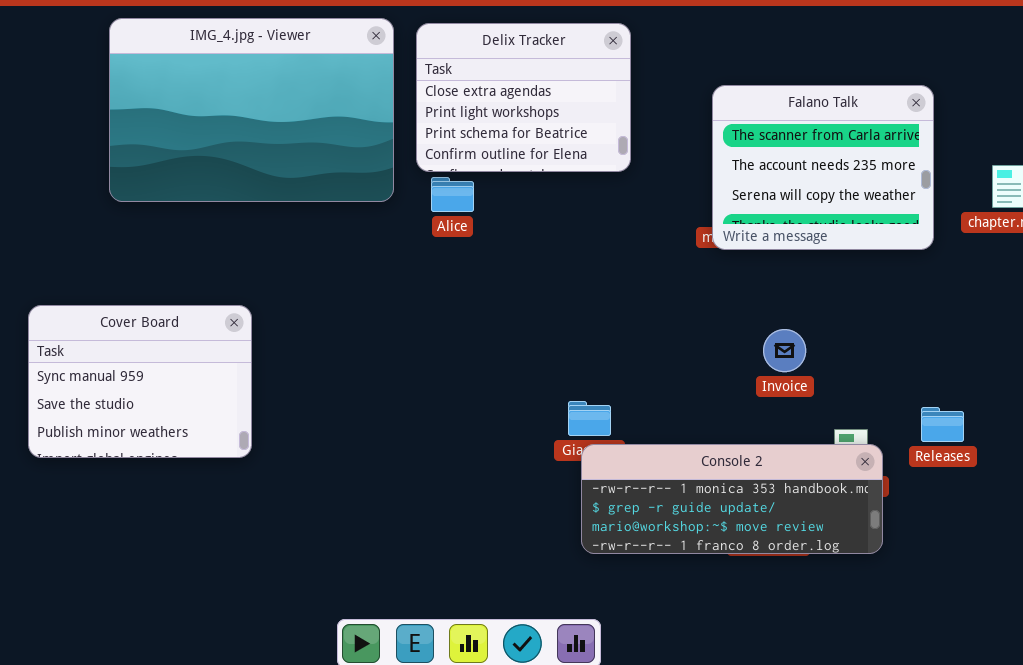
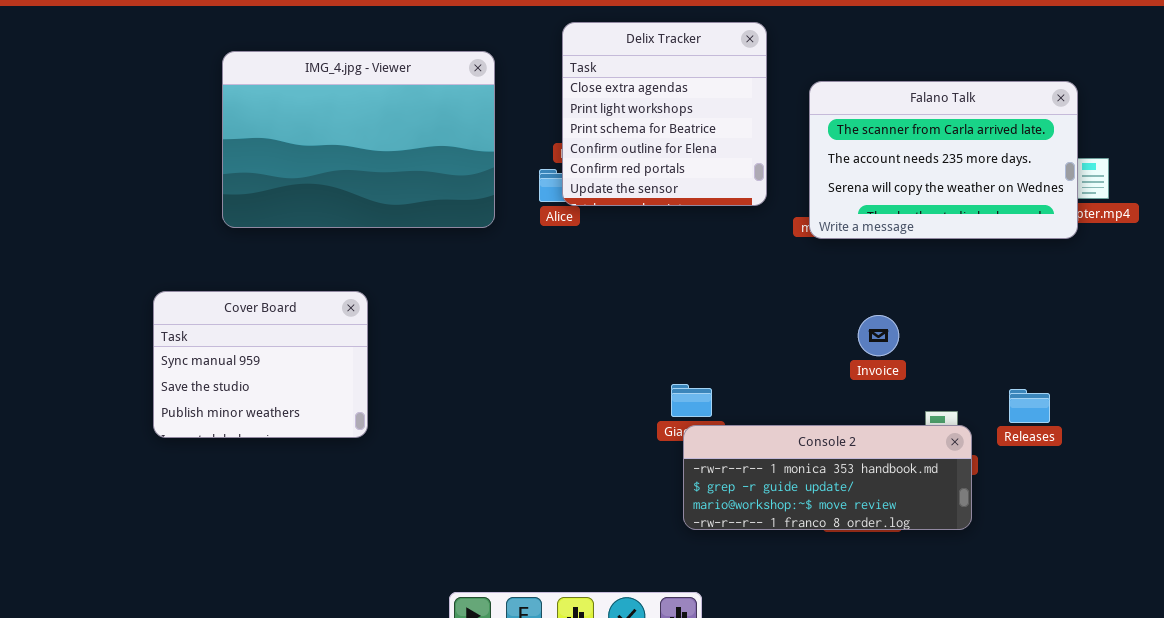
IMG_4.jpg - Viewer: [109,18,394,202] -> [222,51,495,228], moved
Delix Tracker: [416,23,631,172] -> [562,22,767,206], moved, resized
Falano Talk: [712,85,934,250] -> [809,81,1078,239], resized

